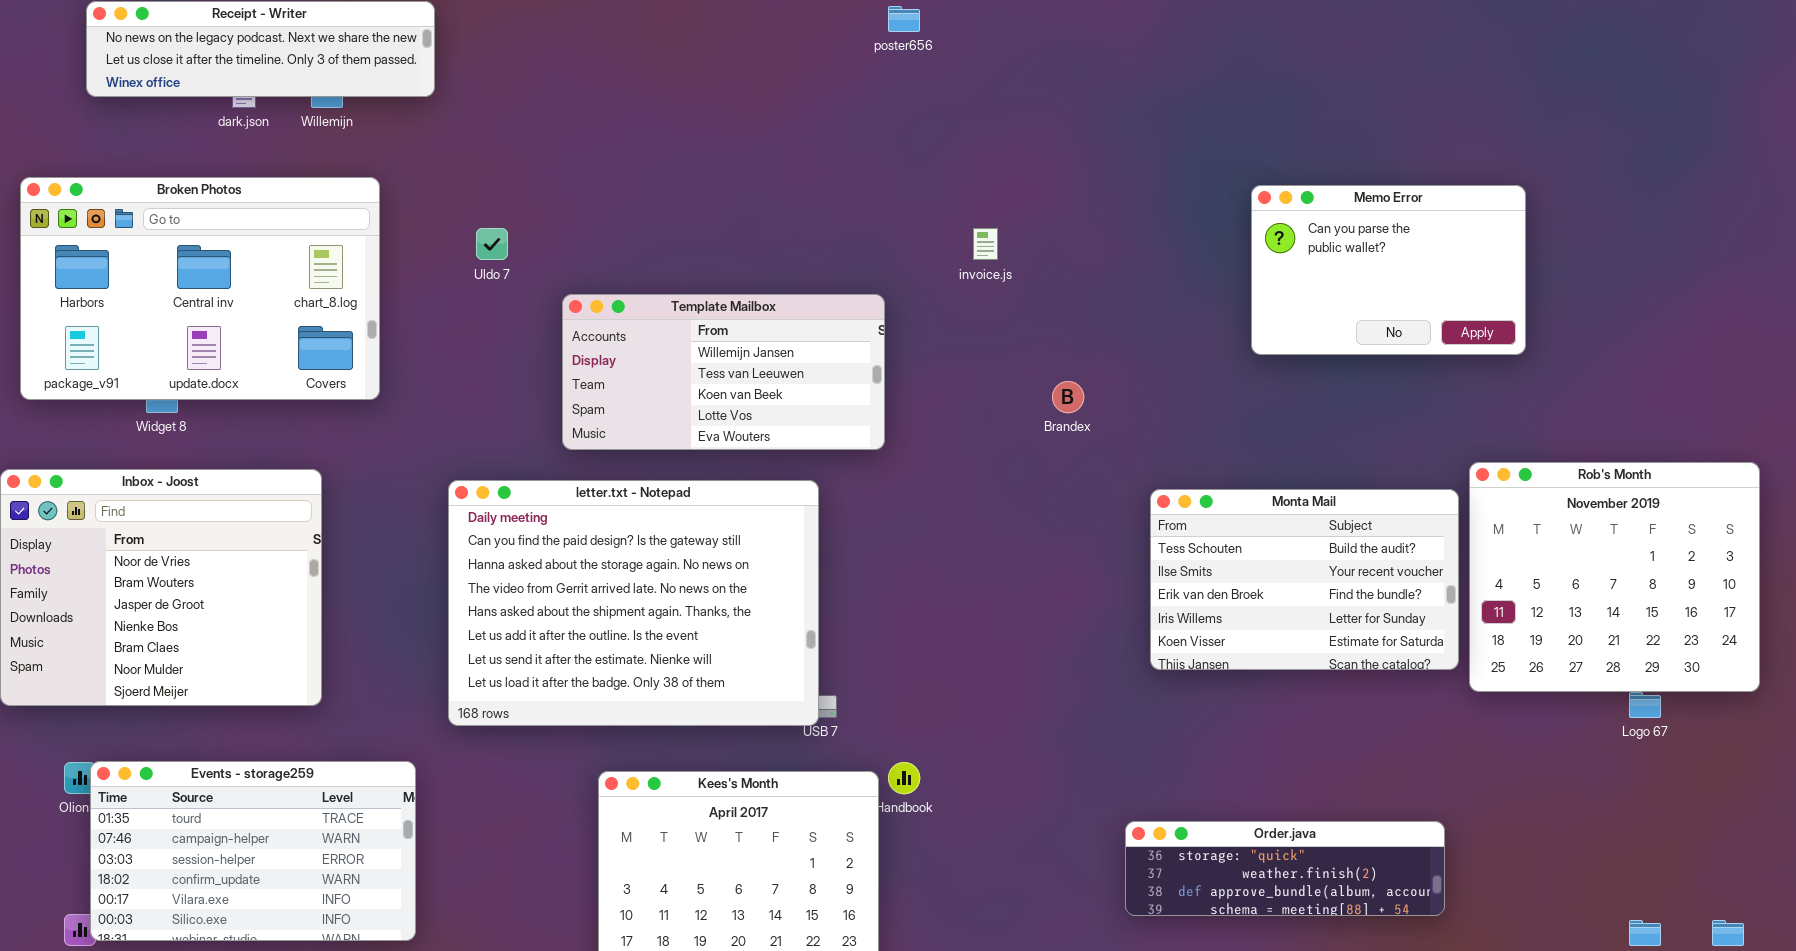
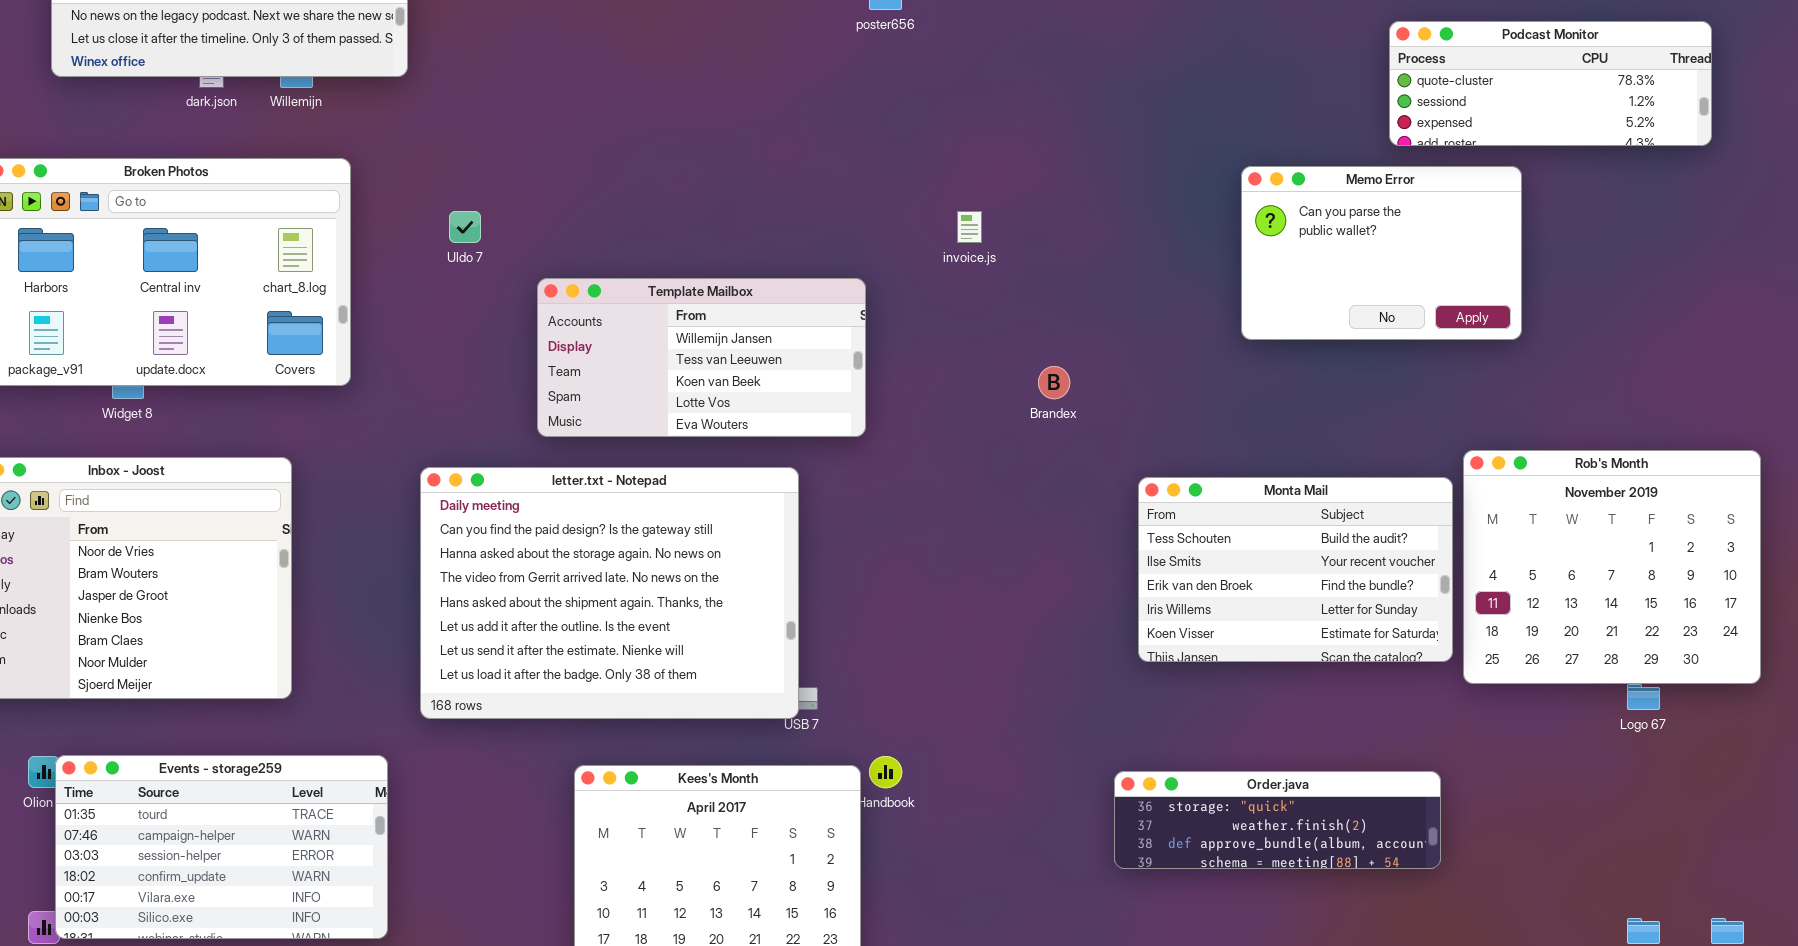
Podcast Monitor: none -> [1389,21,1712,146], opened
Order.java: [1125,821,1445,916] -> [1114,771,1441,869], moved

